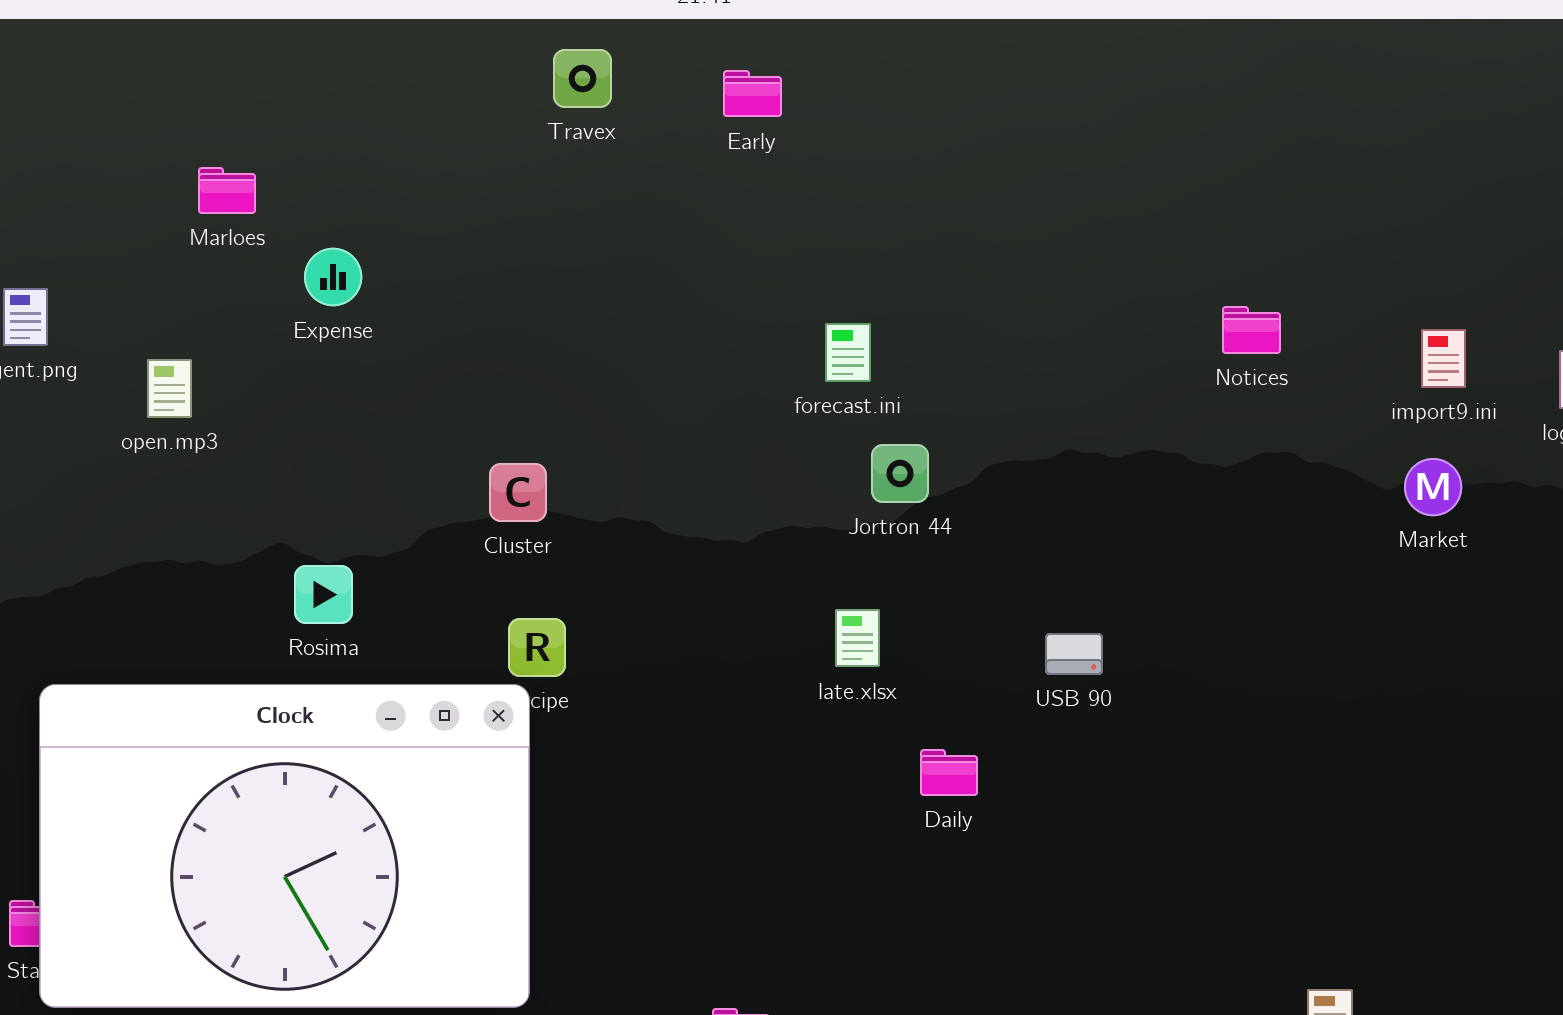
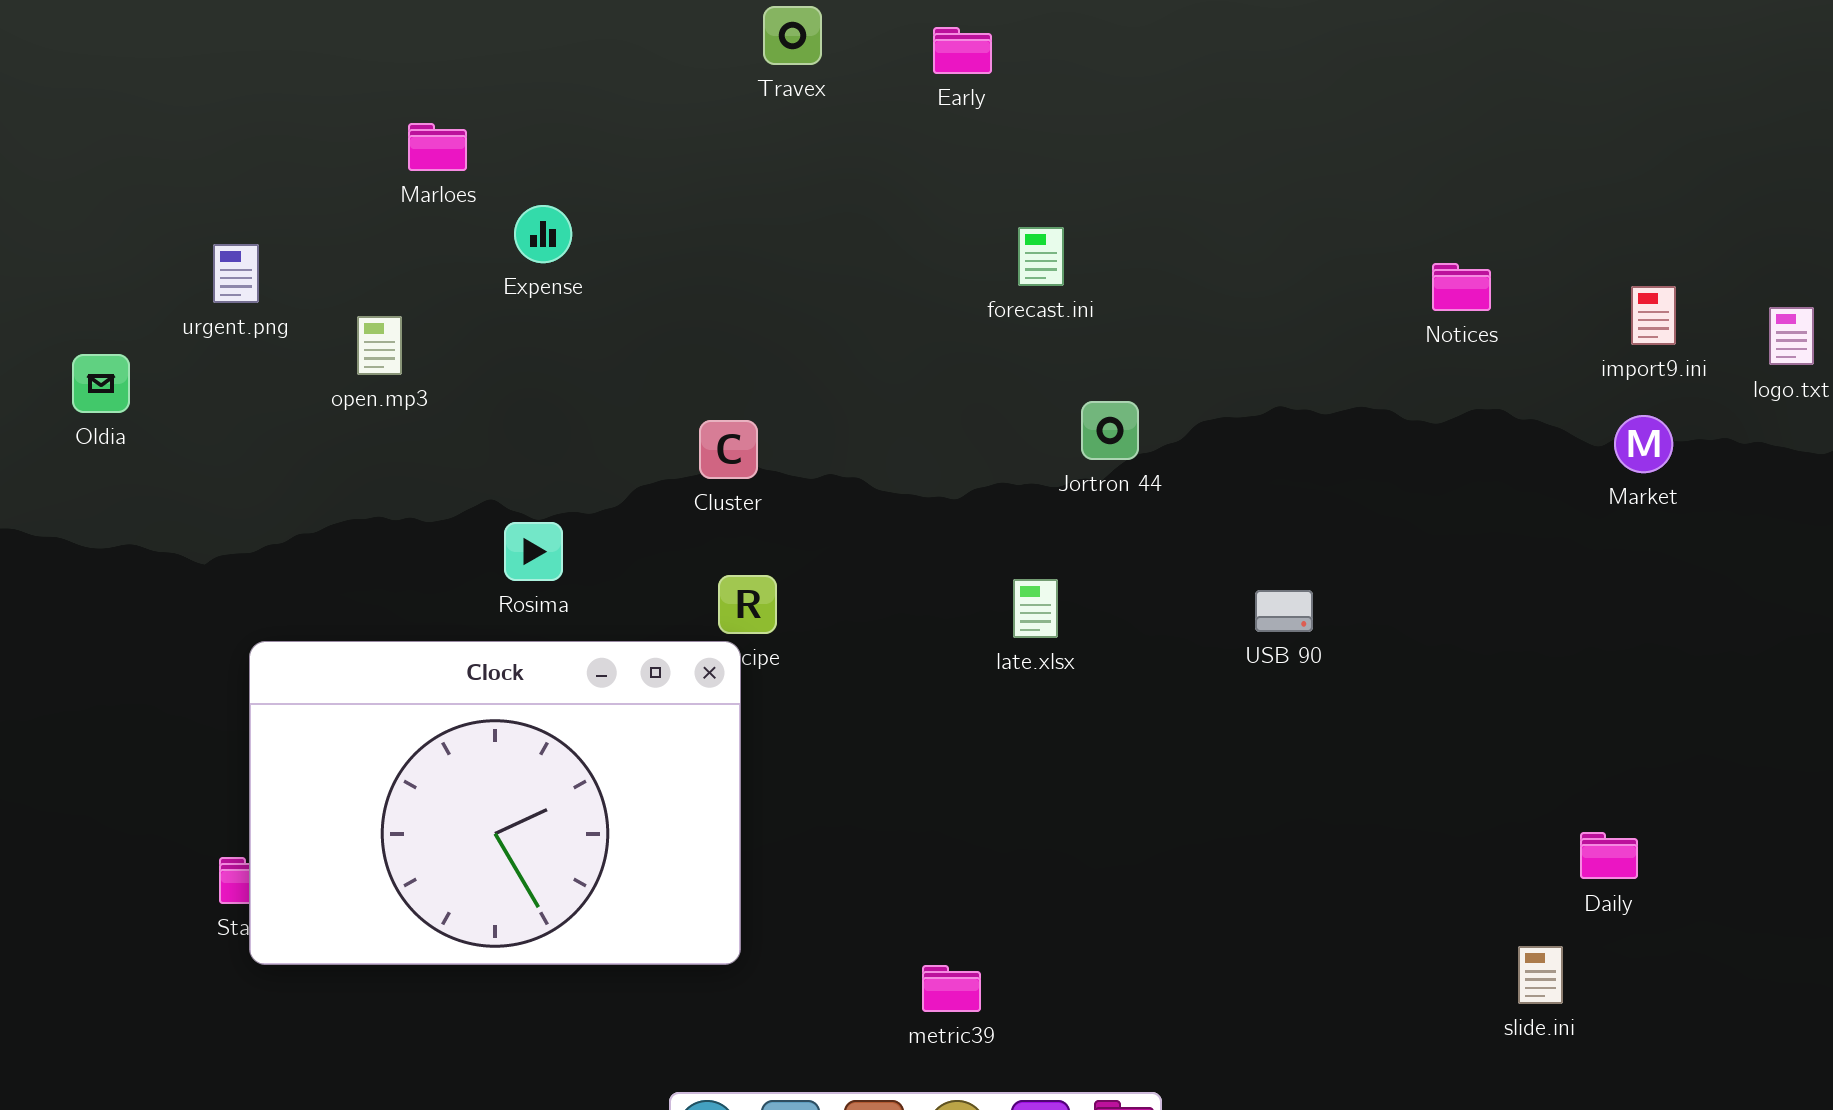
forecast.ini: [825,323,871,382] -> [1018,227,1064,286], moved
late.xlsx: [835,609,880,667] -> [1013,579,1058,638], moved
Daily: [920,749,978,796] -> [1580,832,1638,879], moved

